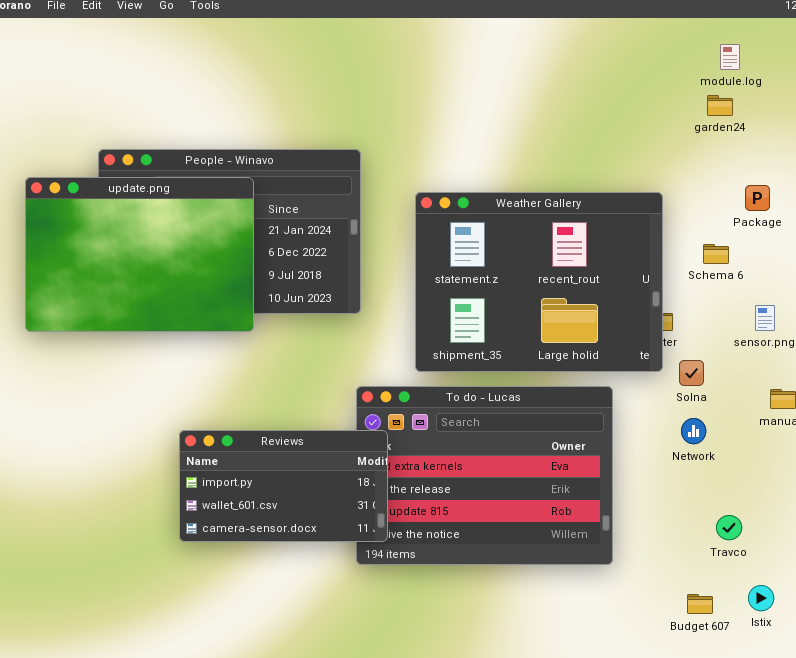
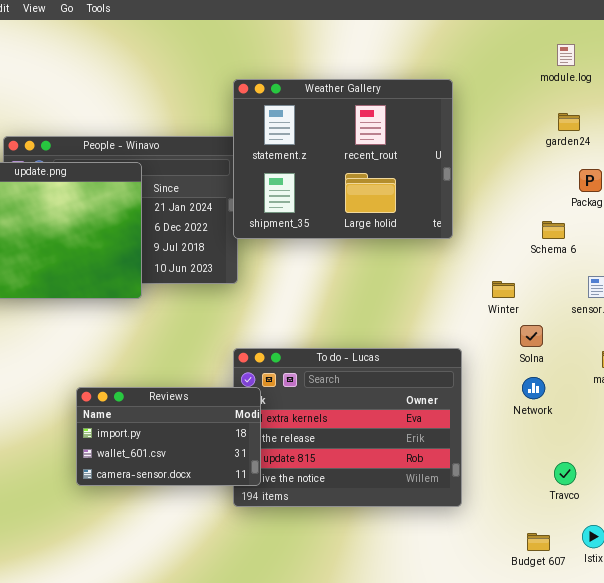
garden24: [707,95,733,116] -> [558,113,580,131], moved
Weather Gallery: [415,192,663,372] -> [233,79,453,239], moved

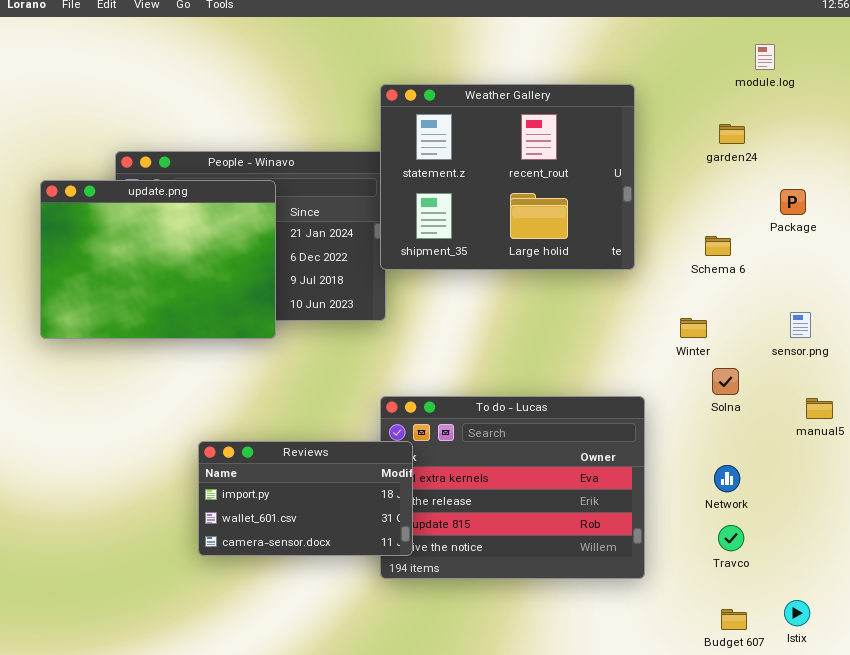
garden24: [558,113,580,131] -> [719,124,745,144], moved
Schema 6: [542,221,565,239] -> [705,236,731,256], moved
Network: [522,377,545,399] -> [714,465,740,492], moved
Travco: [554,462,576,485] -> [718,525,744,551], moved

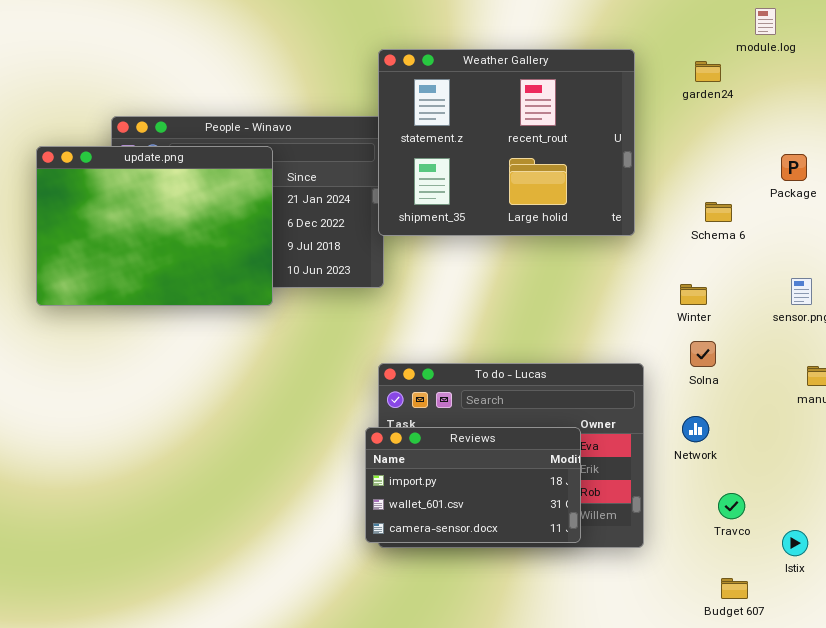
garden24: [719,124,745,144] -> [695,61,721,82], moved
Solna: [712,368,739,395] -> [690,341,716,367], moved
Reviews: [198,441,413,556] -> [365,427,581,543], moved
Network: [714,465,740,492] -> [682,416,709,442], moved
Istix: [784,600,810,626] -> [782,530,808,556], moved

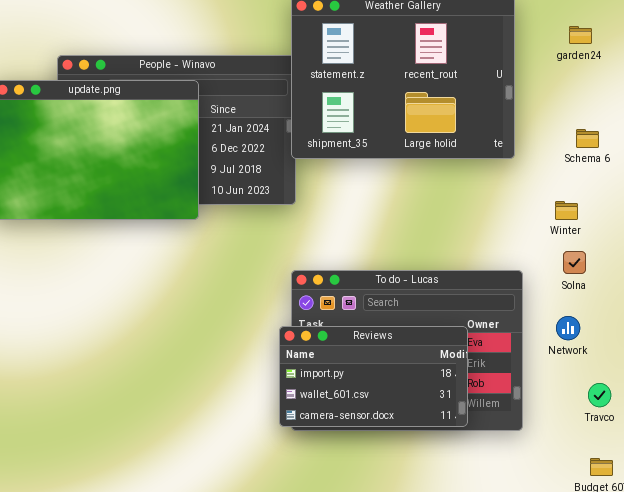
garden24: [695,61,721,82] -> [569,26,592,44], moved

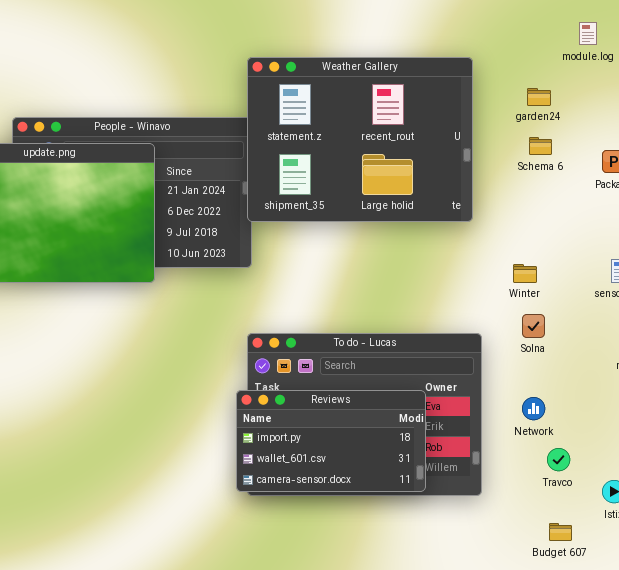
Schema 6: [576,129,599,148] -> [529,137,552,155], moved
Network: [556,316,580,340] -> [522,397,545,420], moved

